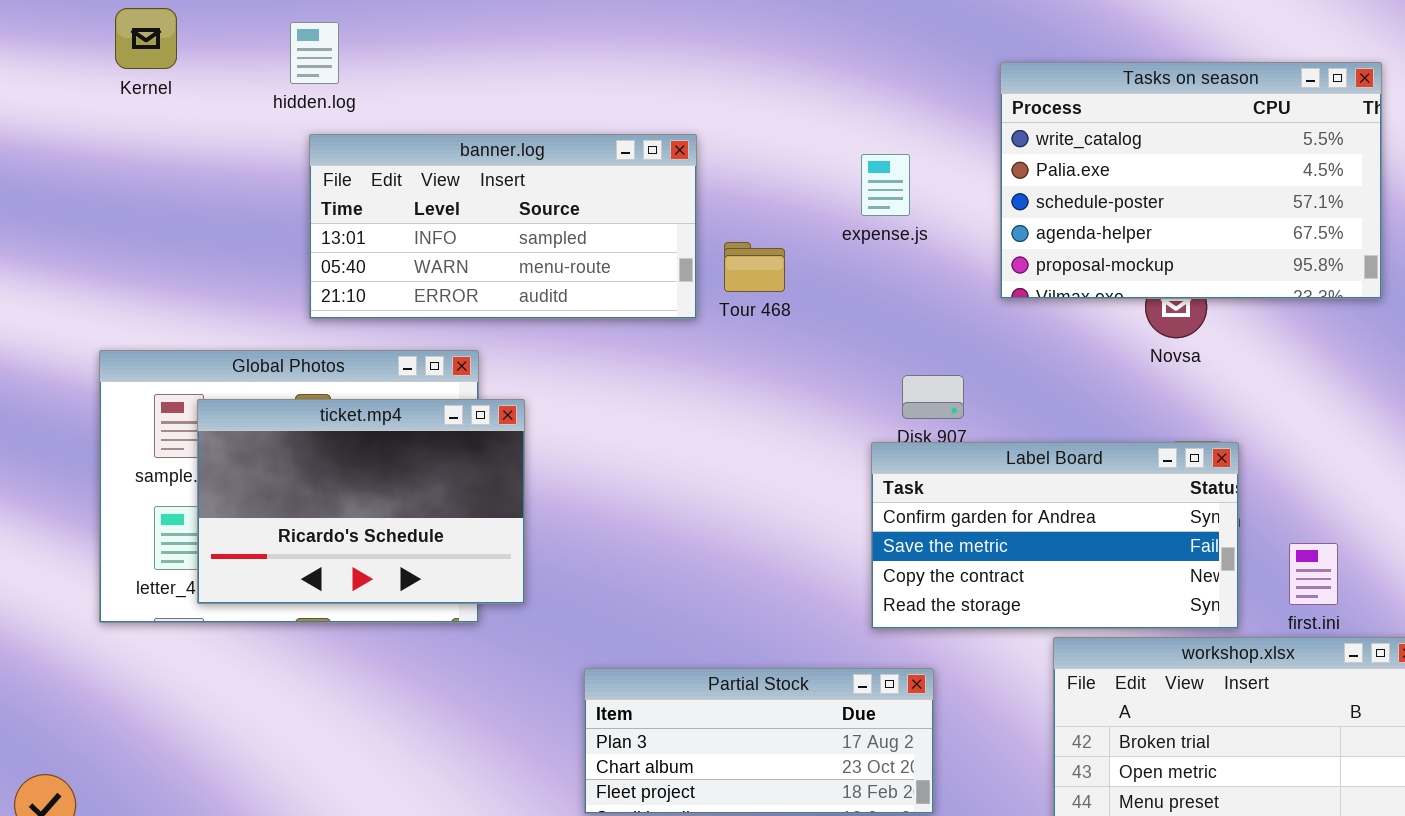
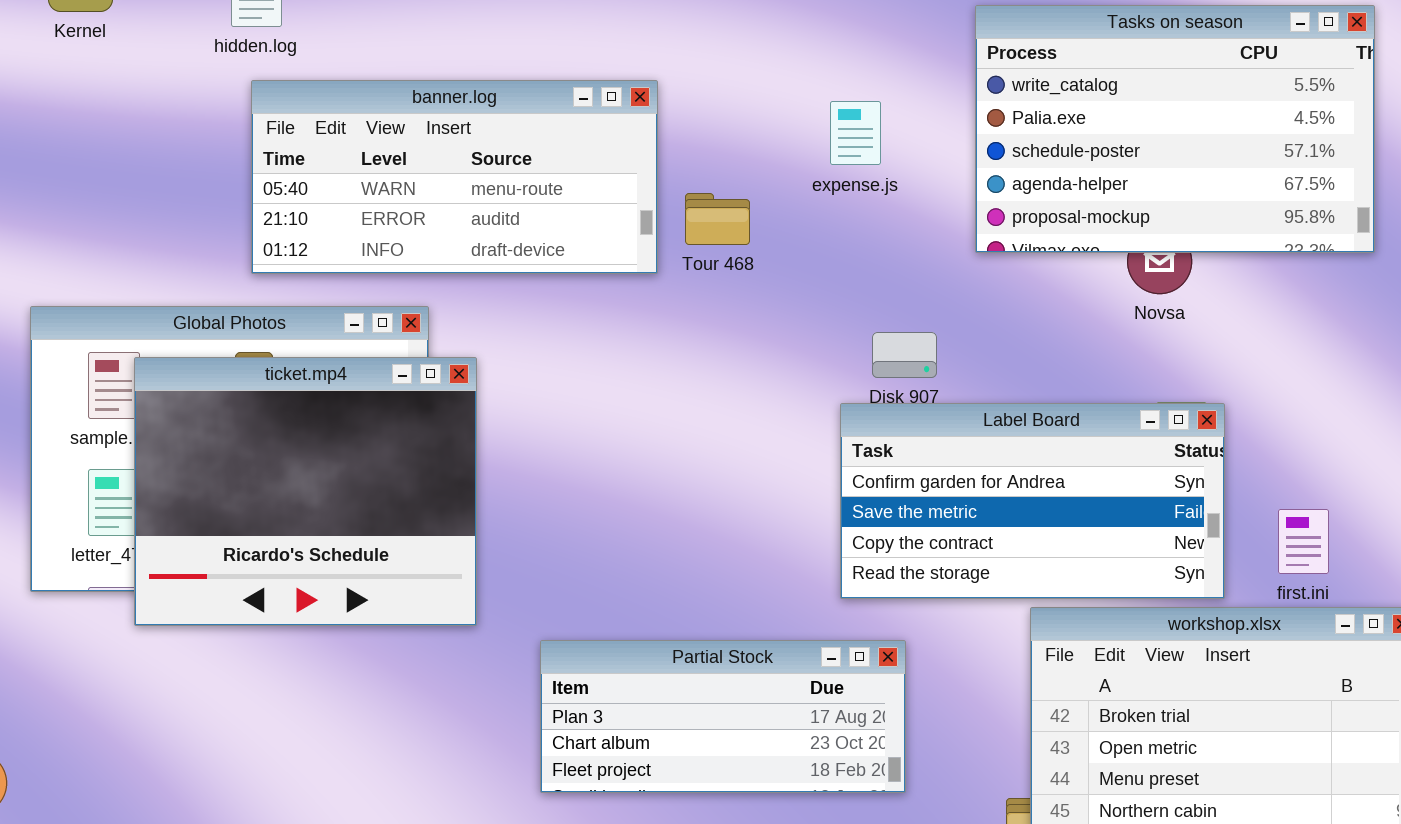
banner.log: [309,134,697,319] -> [251,80,658,274], scrolled down 1 row
ticket.mp4: [197,399,525,604] -> [134,357,477,626], resized

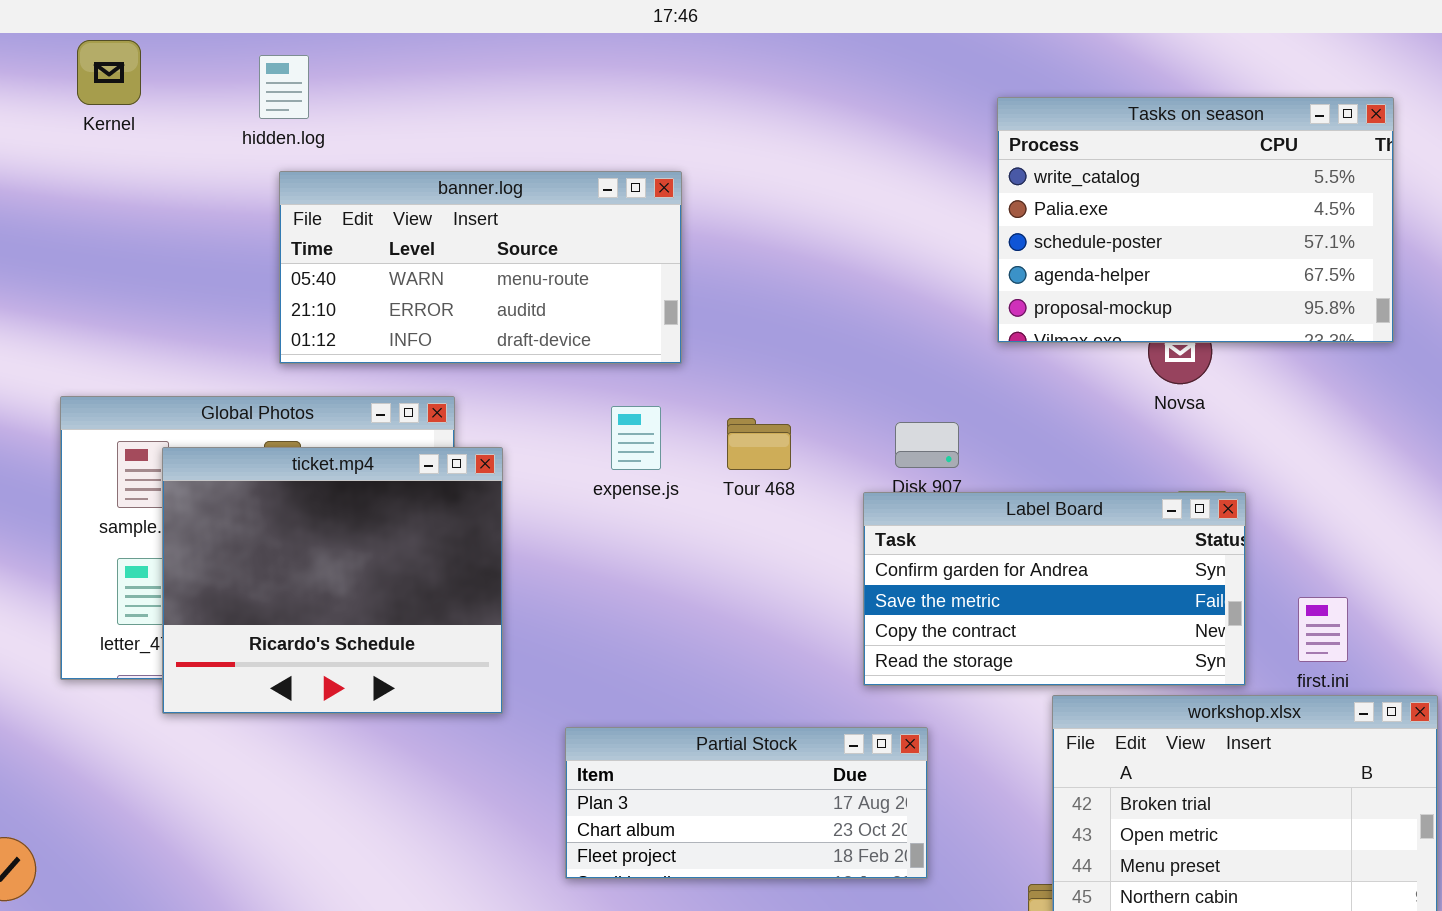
expense.js: [830,101,881,165] -> [611,406,661,470], moved
Tour 468: [685,193,750,245] -> [727,418,791,470], moved

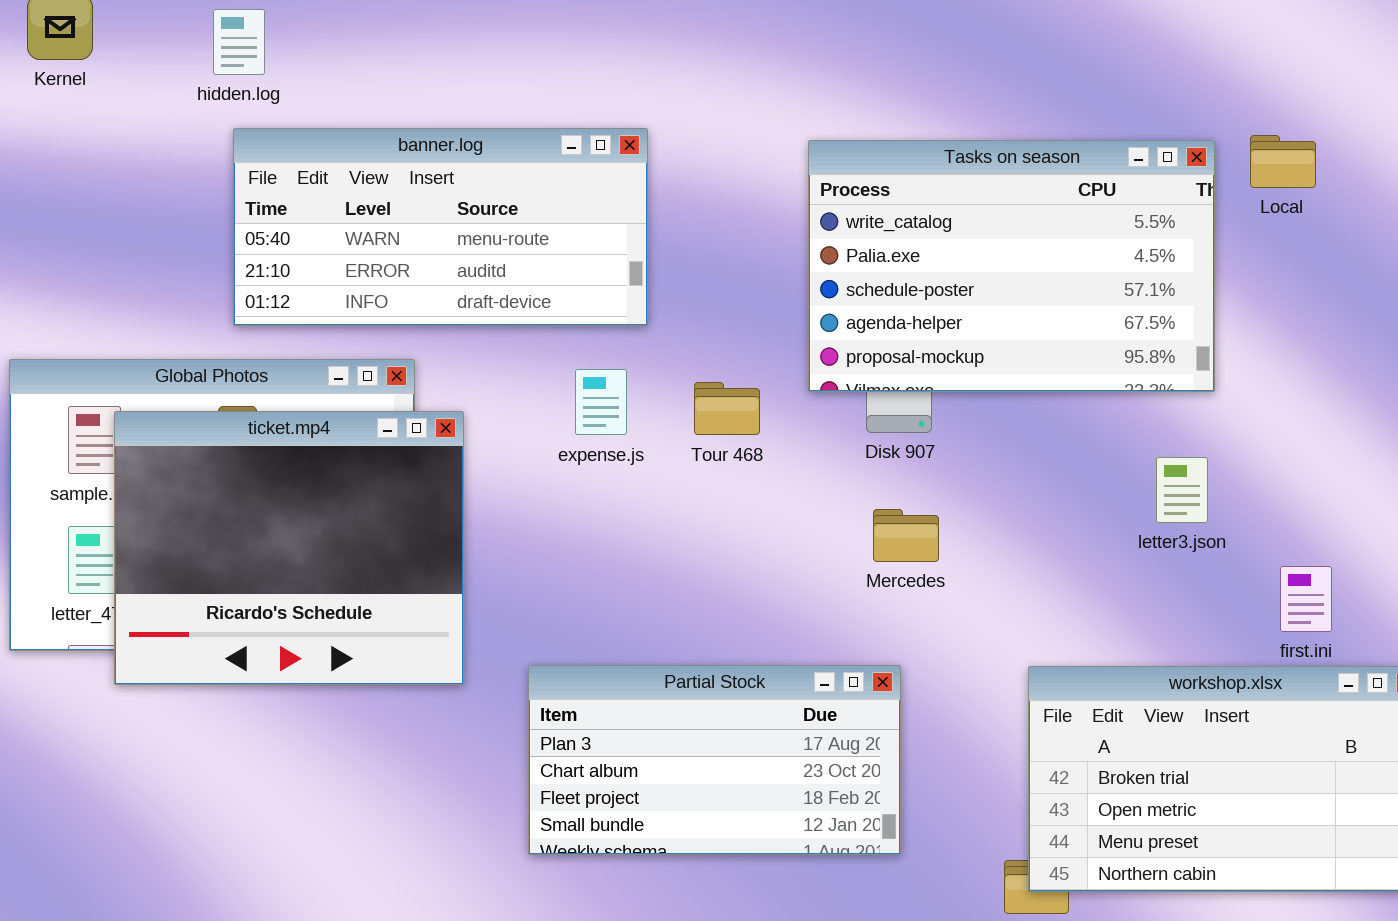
Tasks on season: [997,97,1394,343] -> [808,140,1215,392], moved
Label Board: [863,492,1246,686] -> none, closed
Partial Stock: [565,727,928,879] -> [528,665,901,855], resized

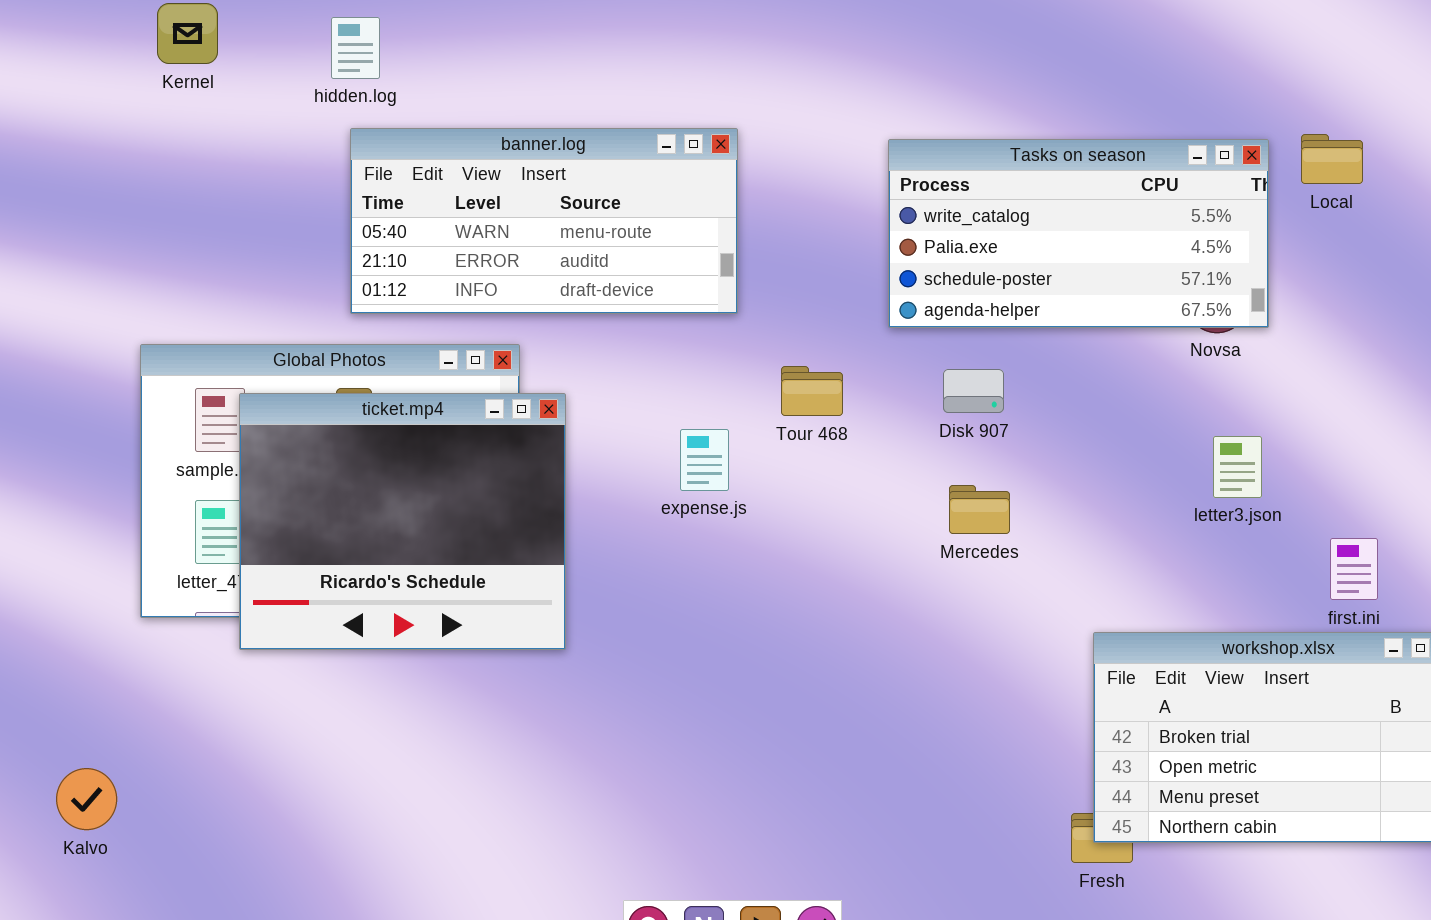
Tasks on season: [808,140,1215,392] -> [888,139,1269,328], resized
expense.js: [575,369,627,435] -> [680,429,729,491], moved
Partial Stock: [528,665,901,855] -> none, closed

